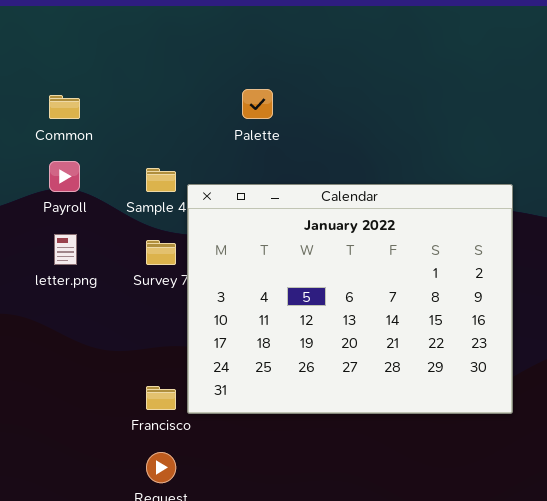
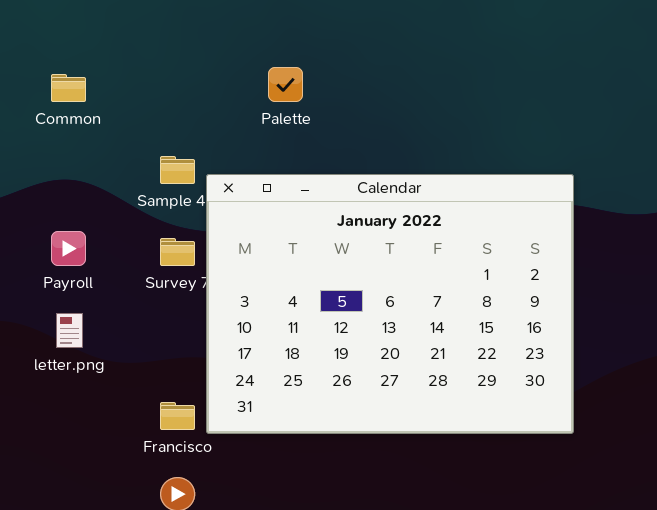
Payroll: [49,161,80,192] -> [51,231,86,266], moved
letter.png: [54,234,77,265] -> [56,313,83,348], moved

